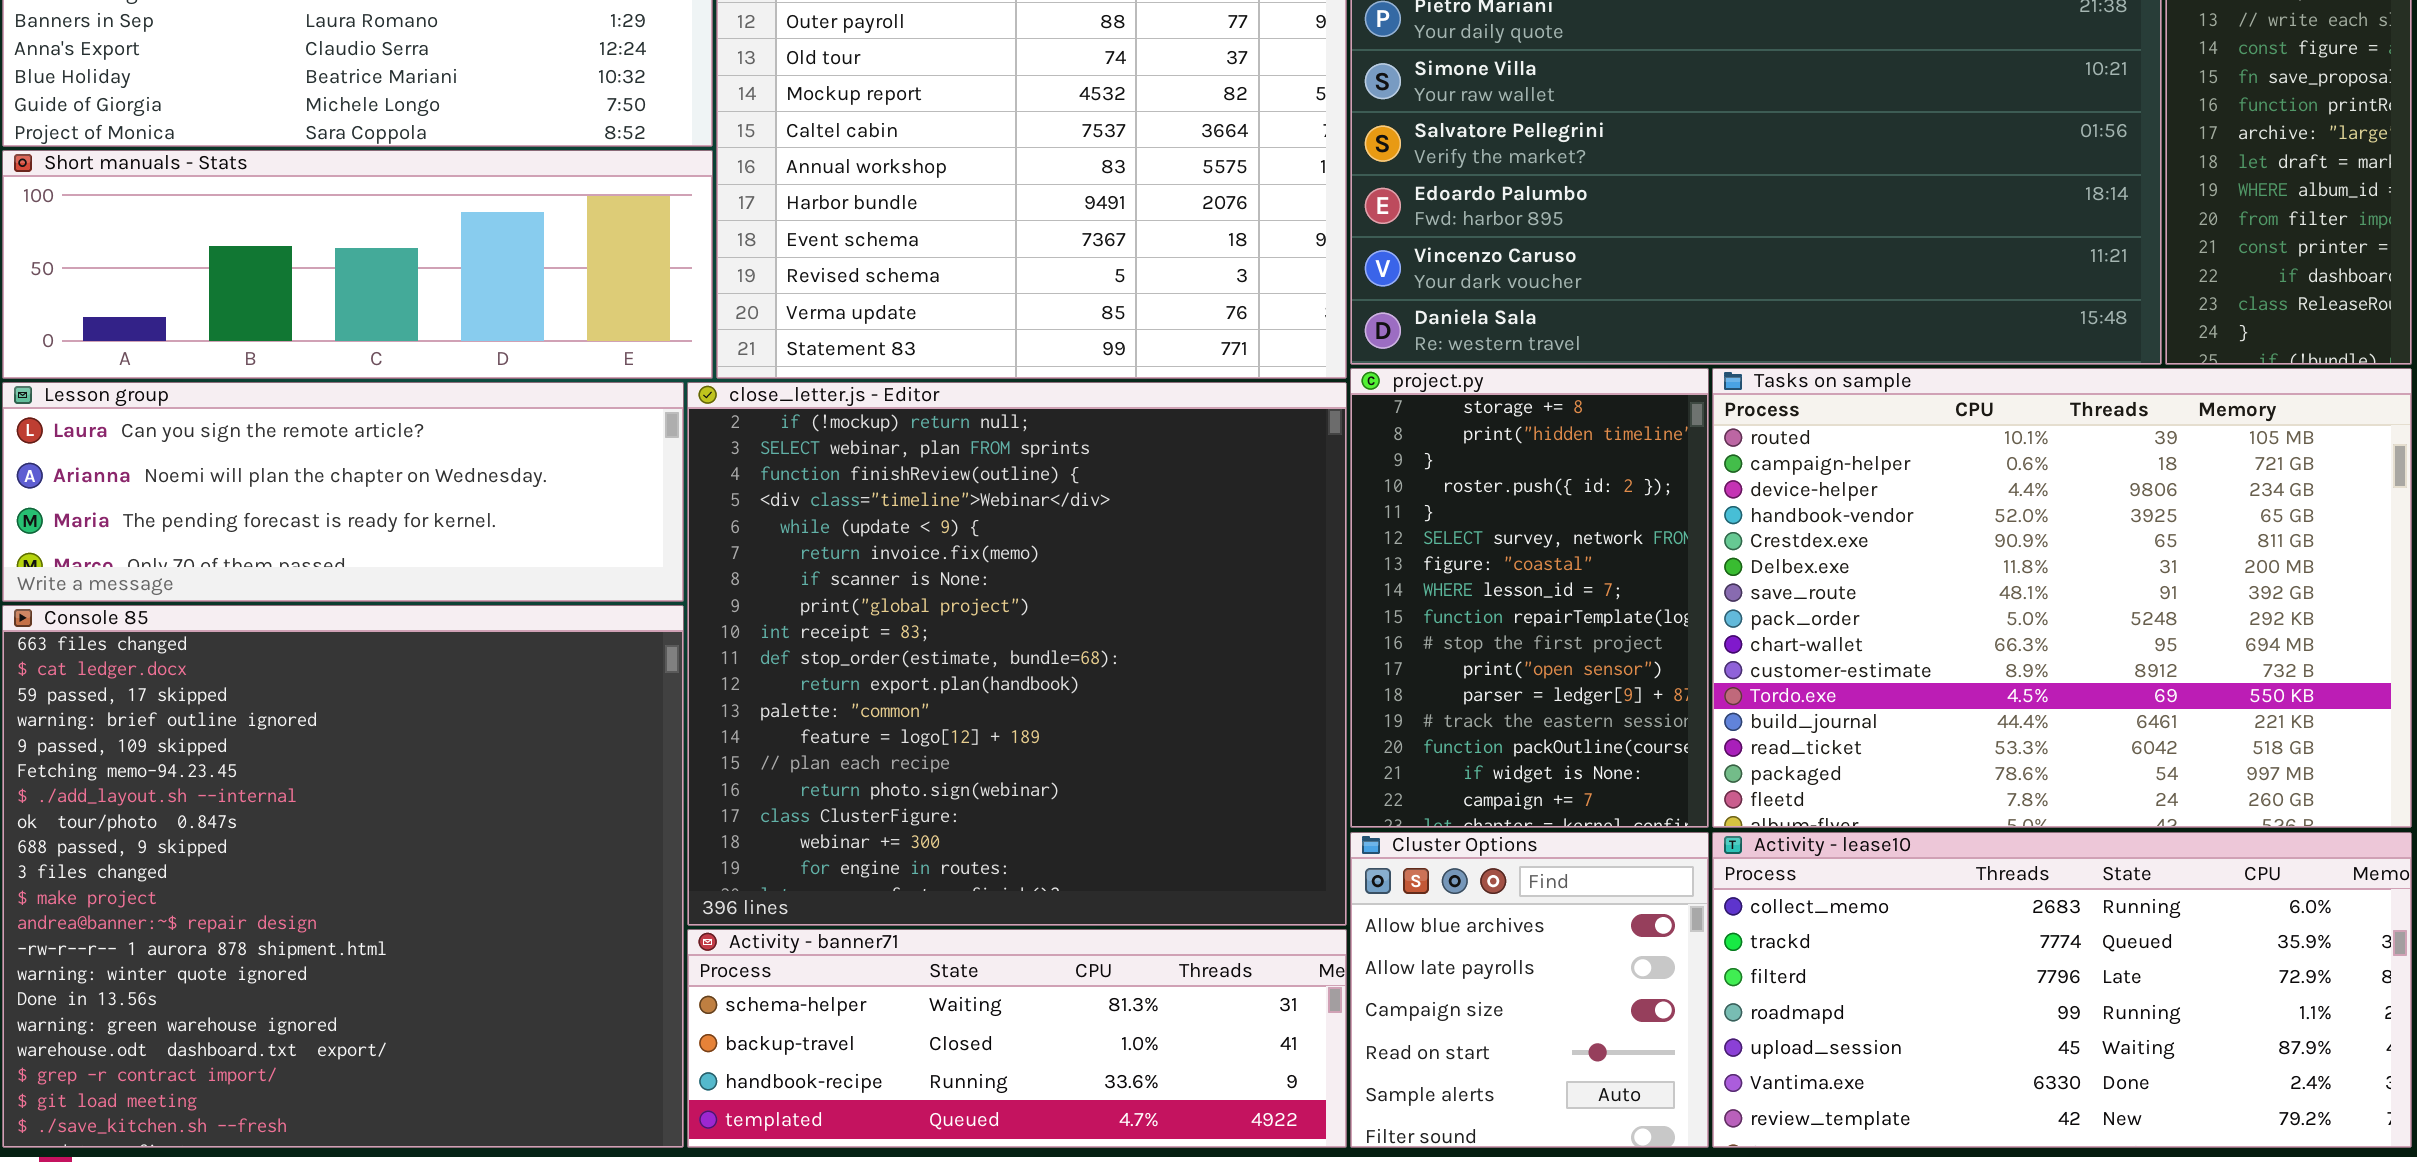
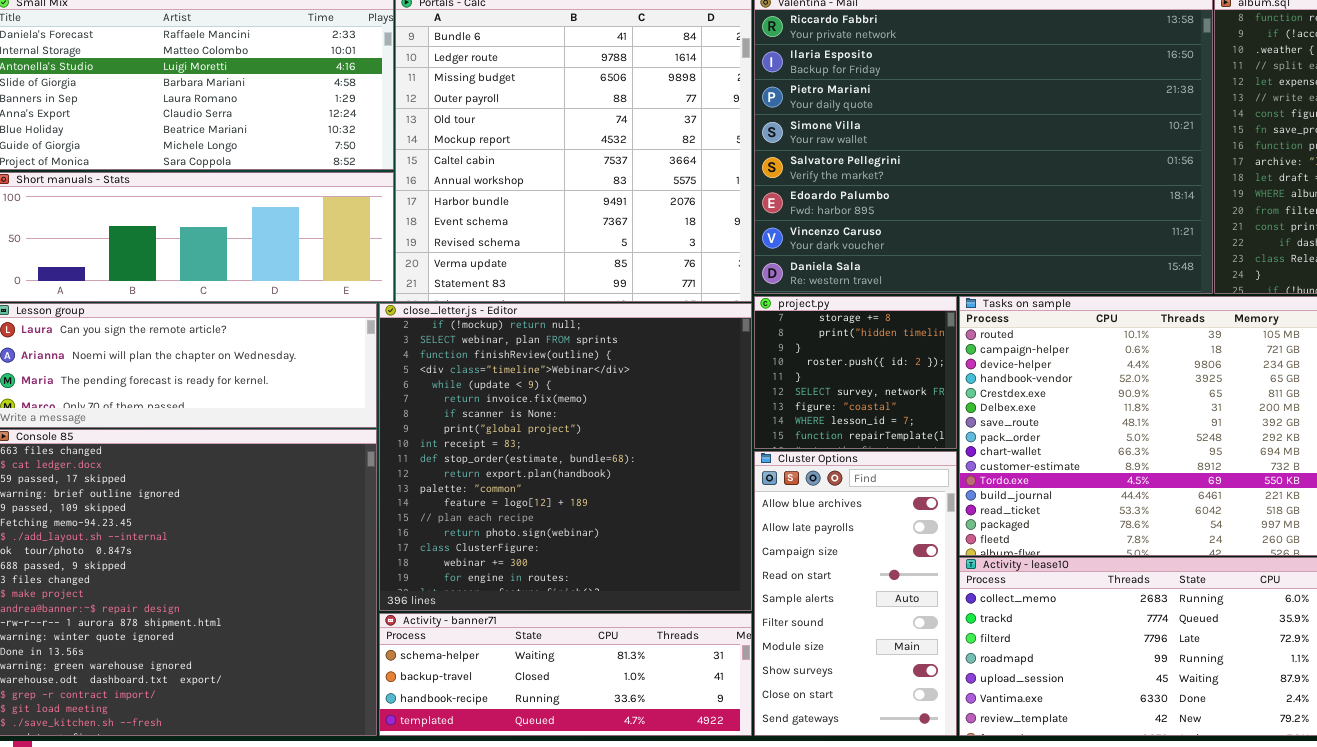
project.py: [1350,368,1709,828] -> [754,296,957,449], resized
Cluster Options: [1350,832,1709,1148] -> [754,451,957,736], resized

